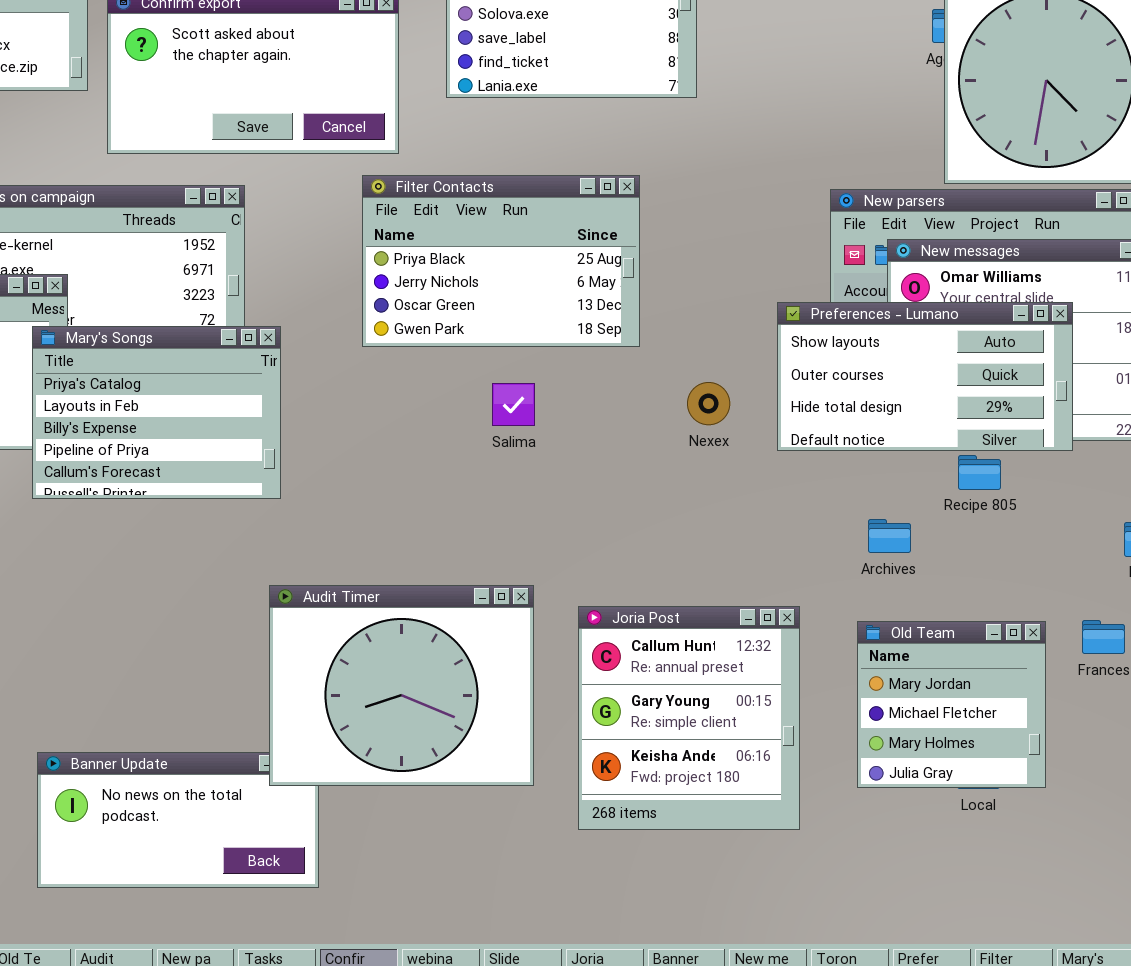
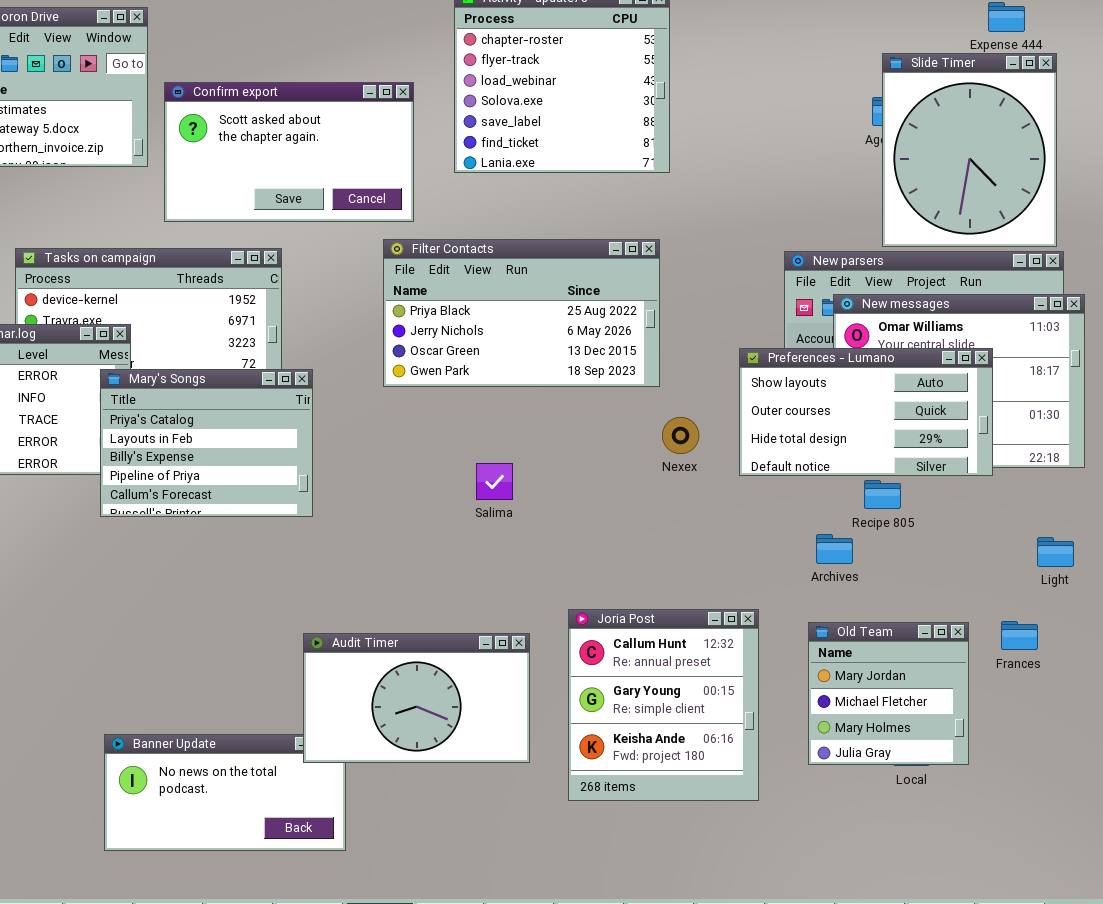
Filter Contacts: [362,175,640,347] -> [383,239,660,387], resized
Salima: [492,383,535,426] -> [476,463,513,500], moved
Recipe 805: [958,455,1001,490] -> [864,480,901,509], moved
Audit Timer: [269,585,534,786] -> [303,633,530,763], resized

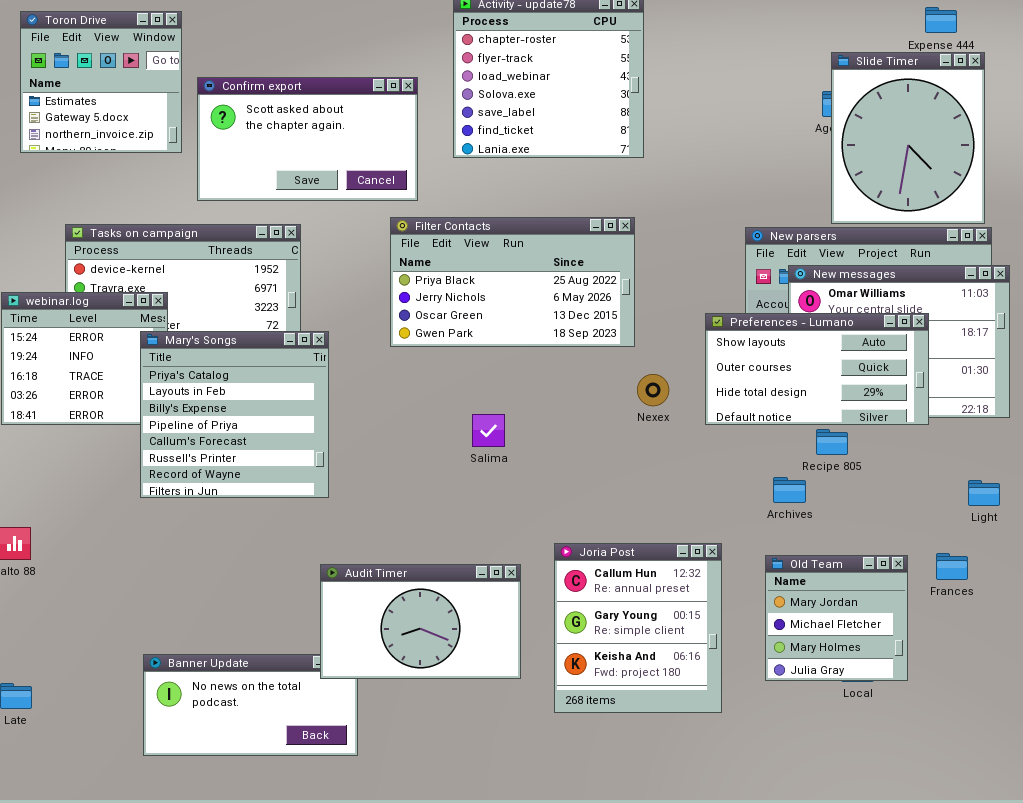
Mary's Songs: [100,369,313,517] -> [140,331,329,498], resized

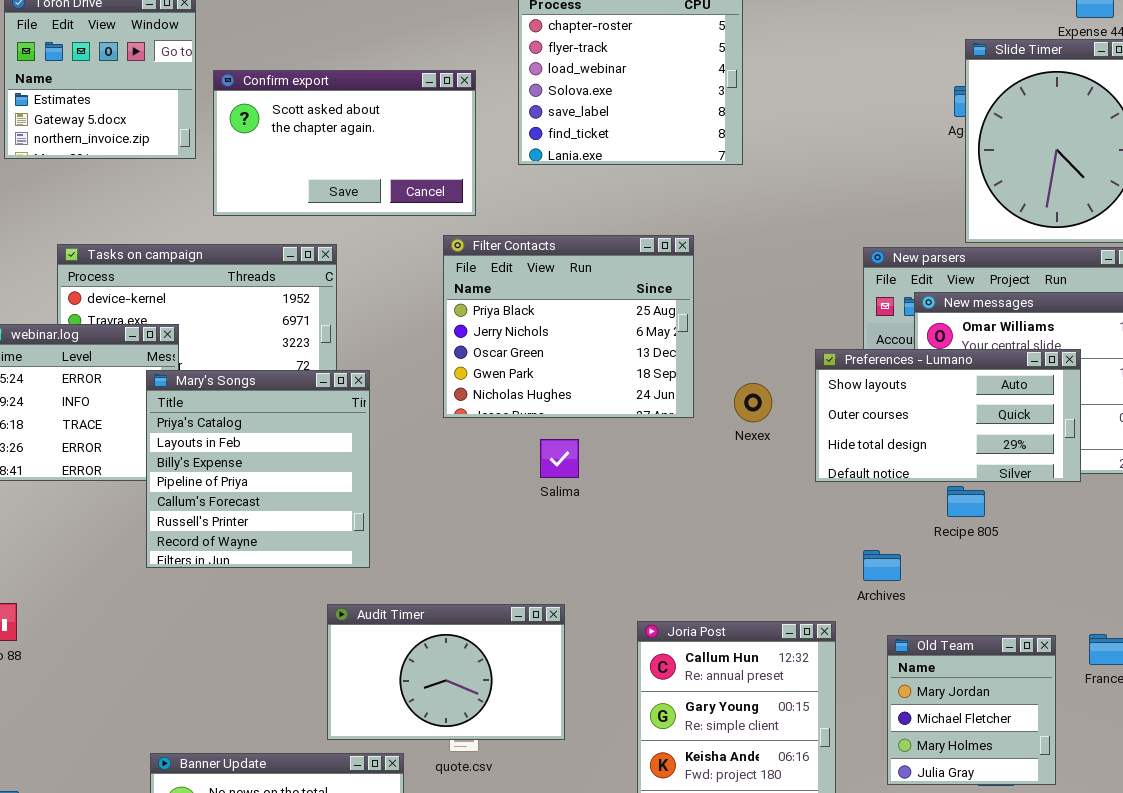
Filter Contacts: [390,217,635,347] -> [443,235,694,418], resized
Nexex: [637,374,669,406] -> [734,383,772,422], moved
Salima: [472,414,505,447] -> [540,439,579,478], moved
Archives: [773,477,806,503] -> [863,550,901,581], moved
Audit Timer: [320,564,521,679] -> [327,604,565,740], moved

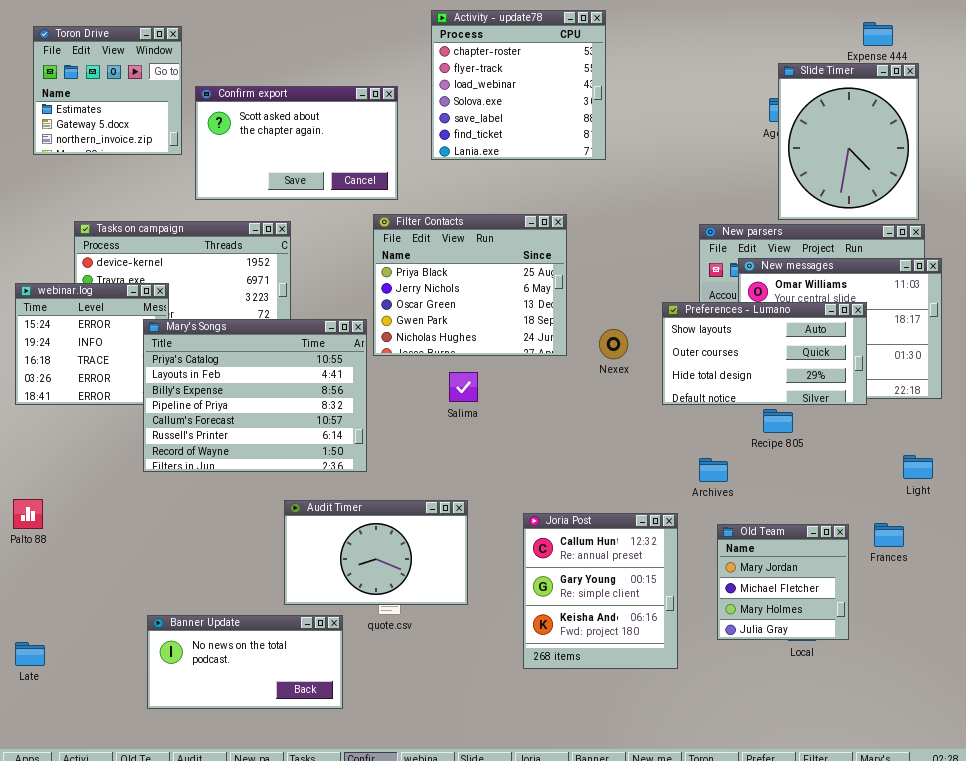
Mary's Songs: [146,370,370,568] -> [143,319,367,472], resized

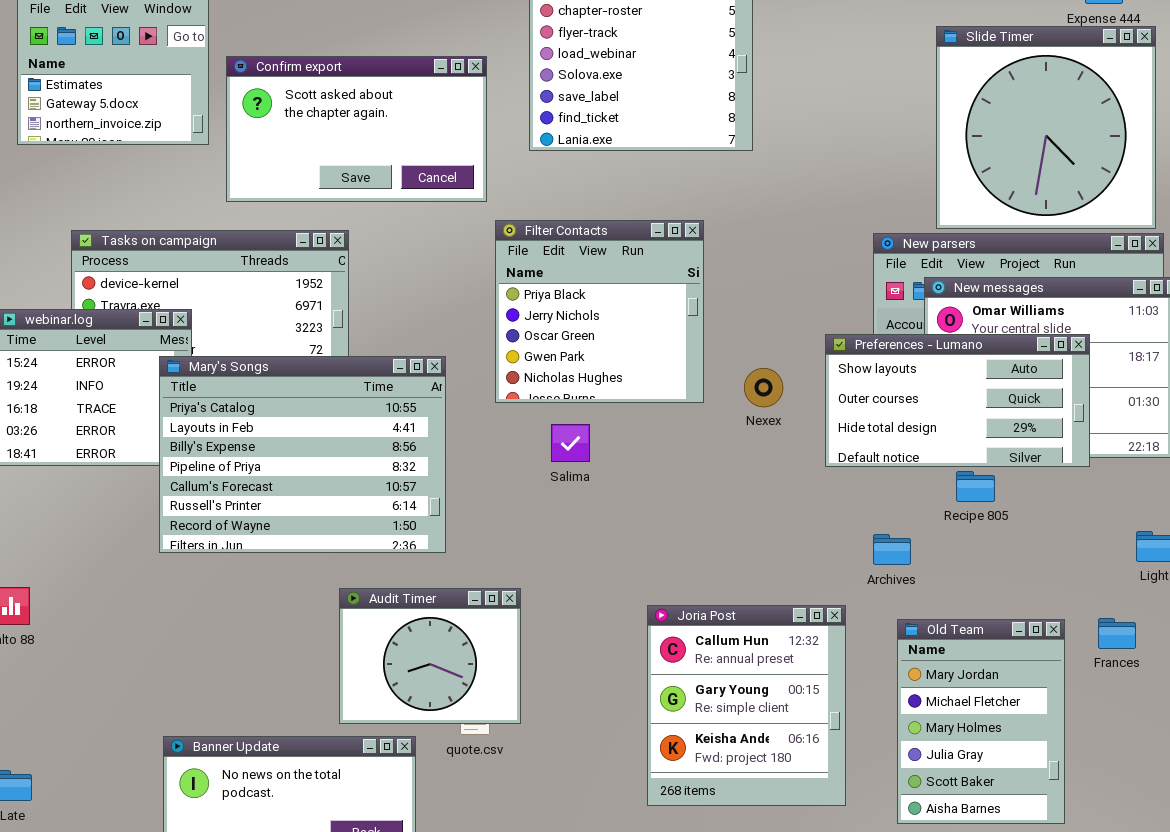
Slide Timer: [778,63,919,220] -> [936,26,1156,229], resized
Filter Contacts: [373,214,567,356] -> [495,220,704,403], resized
Audit Timer: [284,500,468,605] -> [339,588,521,724], resized
Old Team: [717,524,849,640] -> [897,619,1065,824], resized

